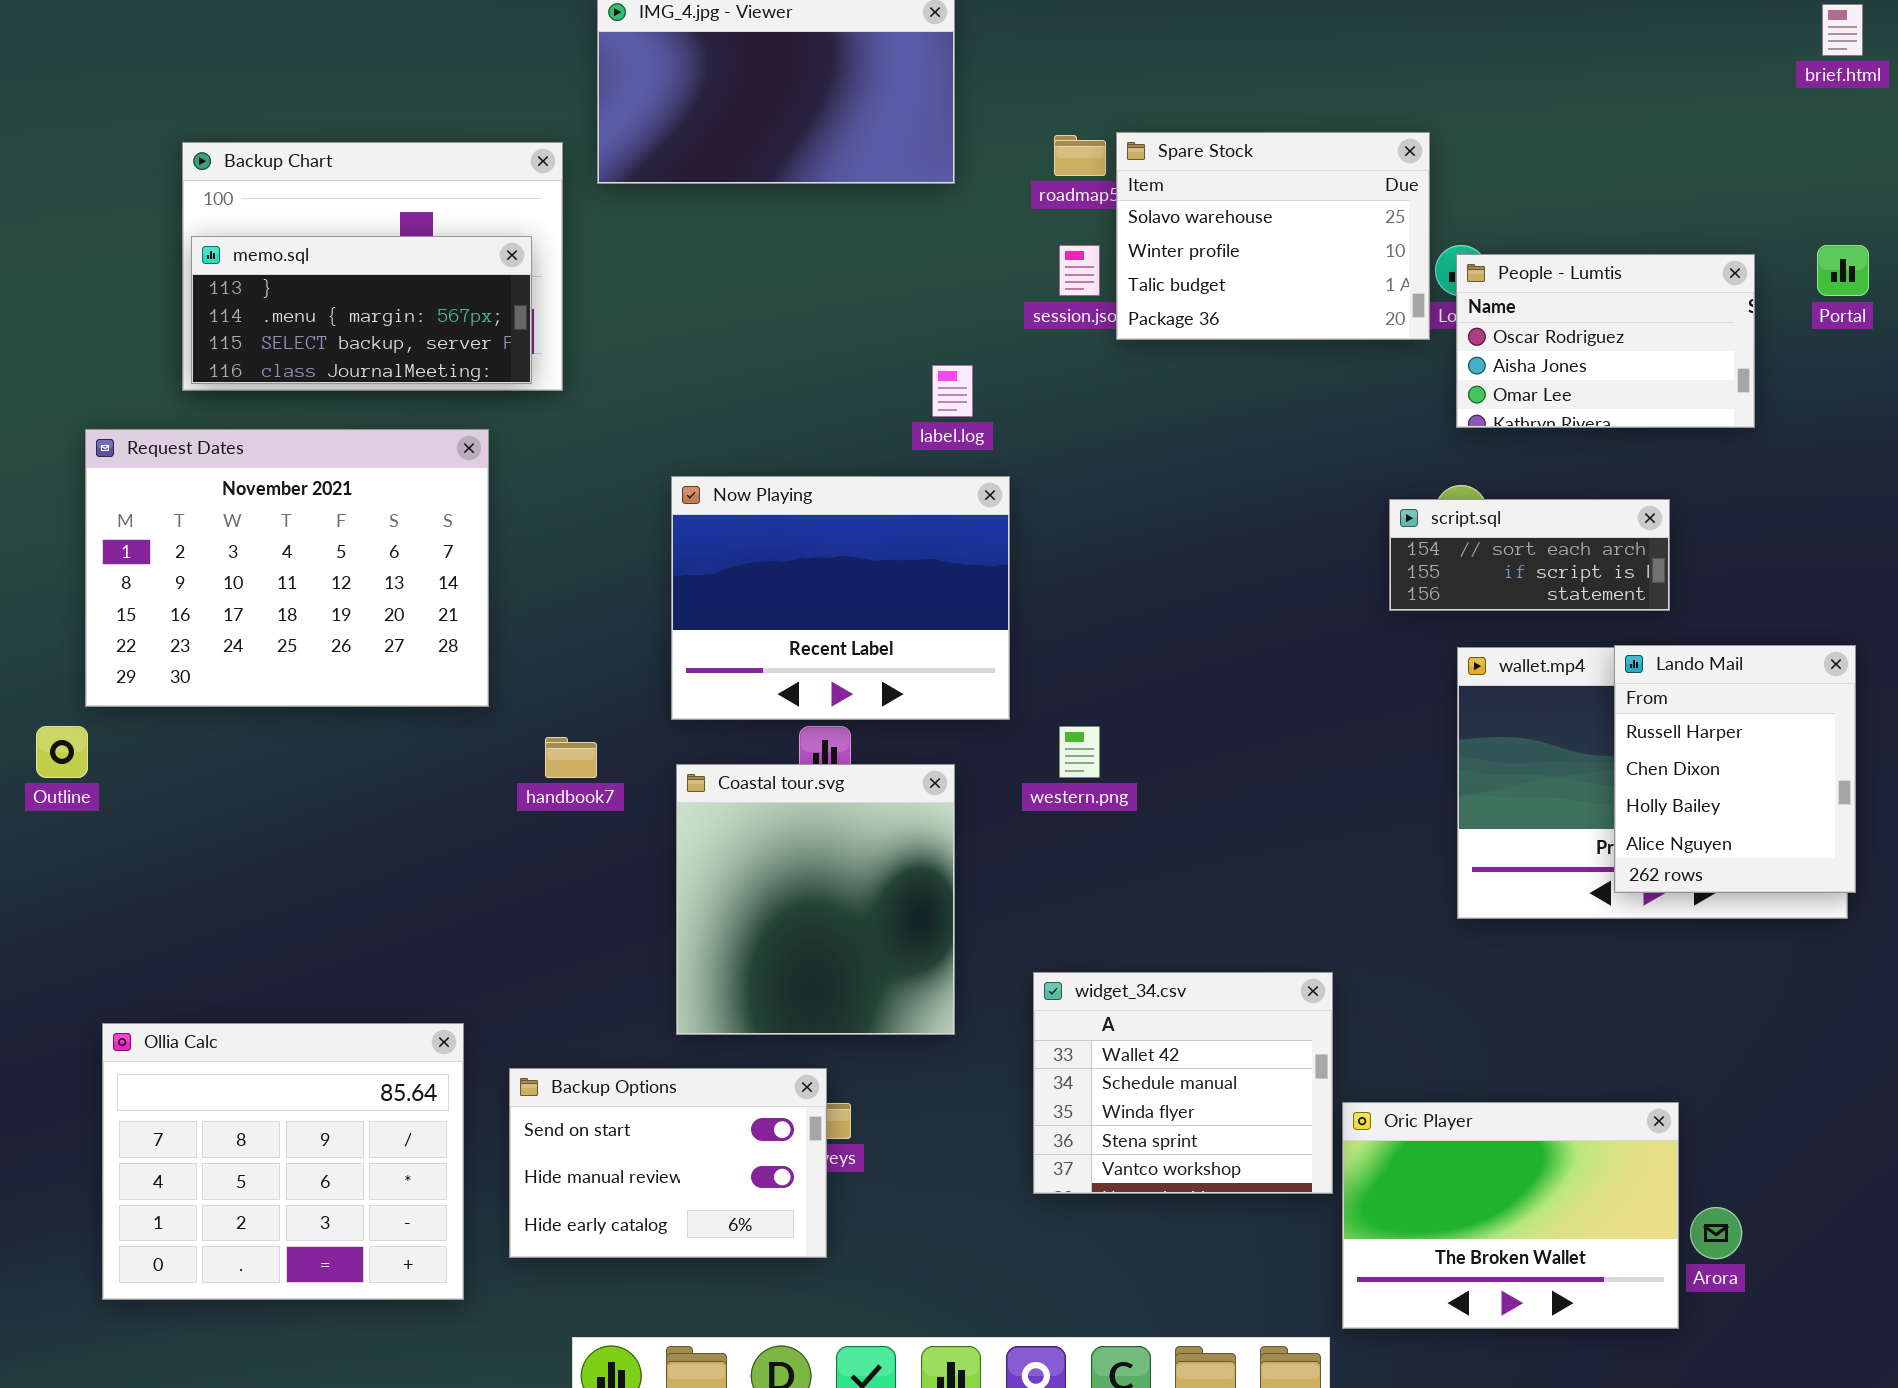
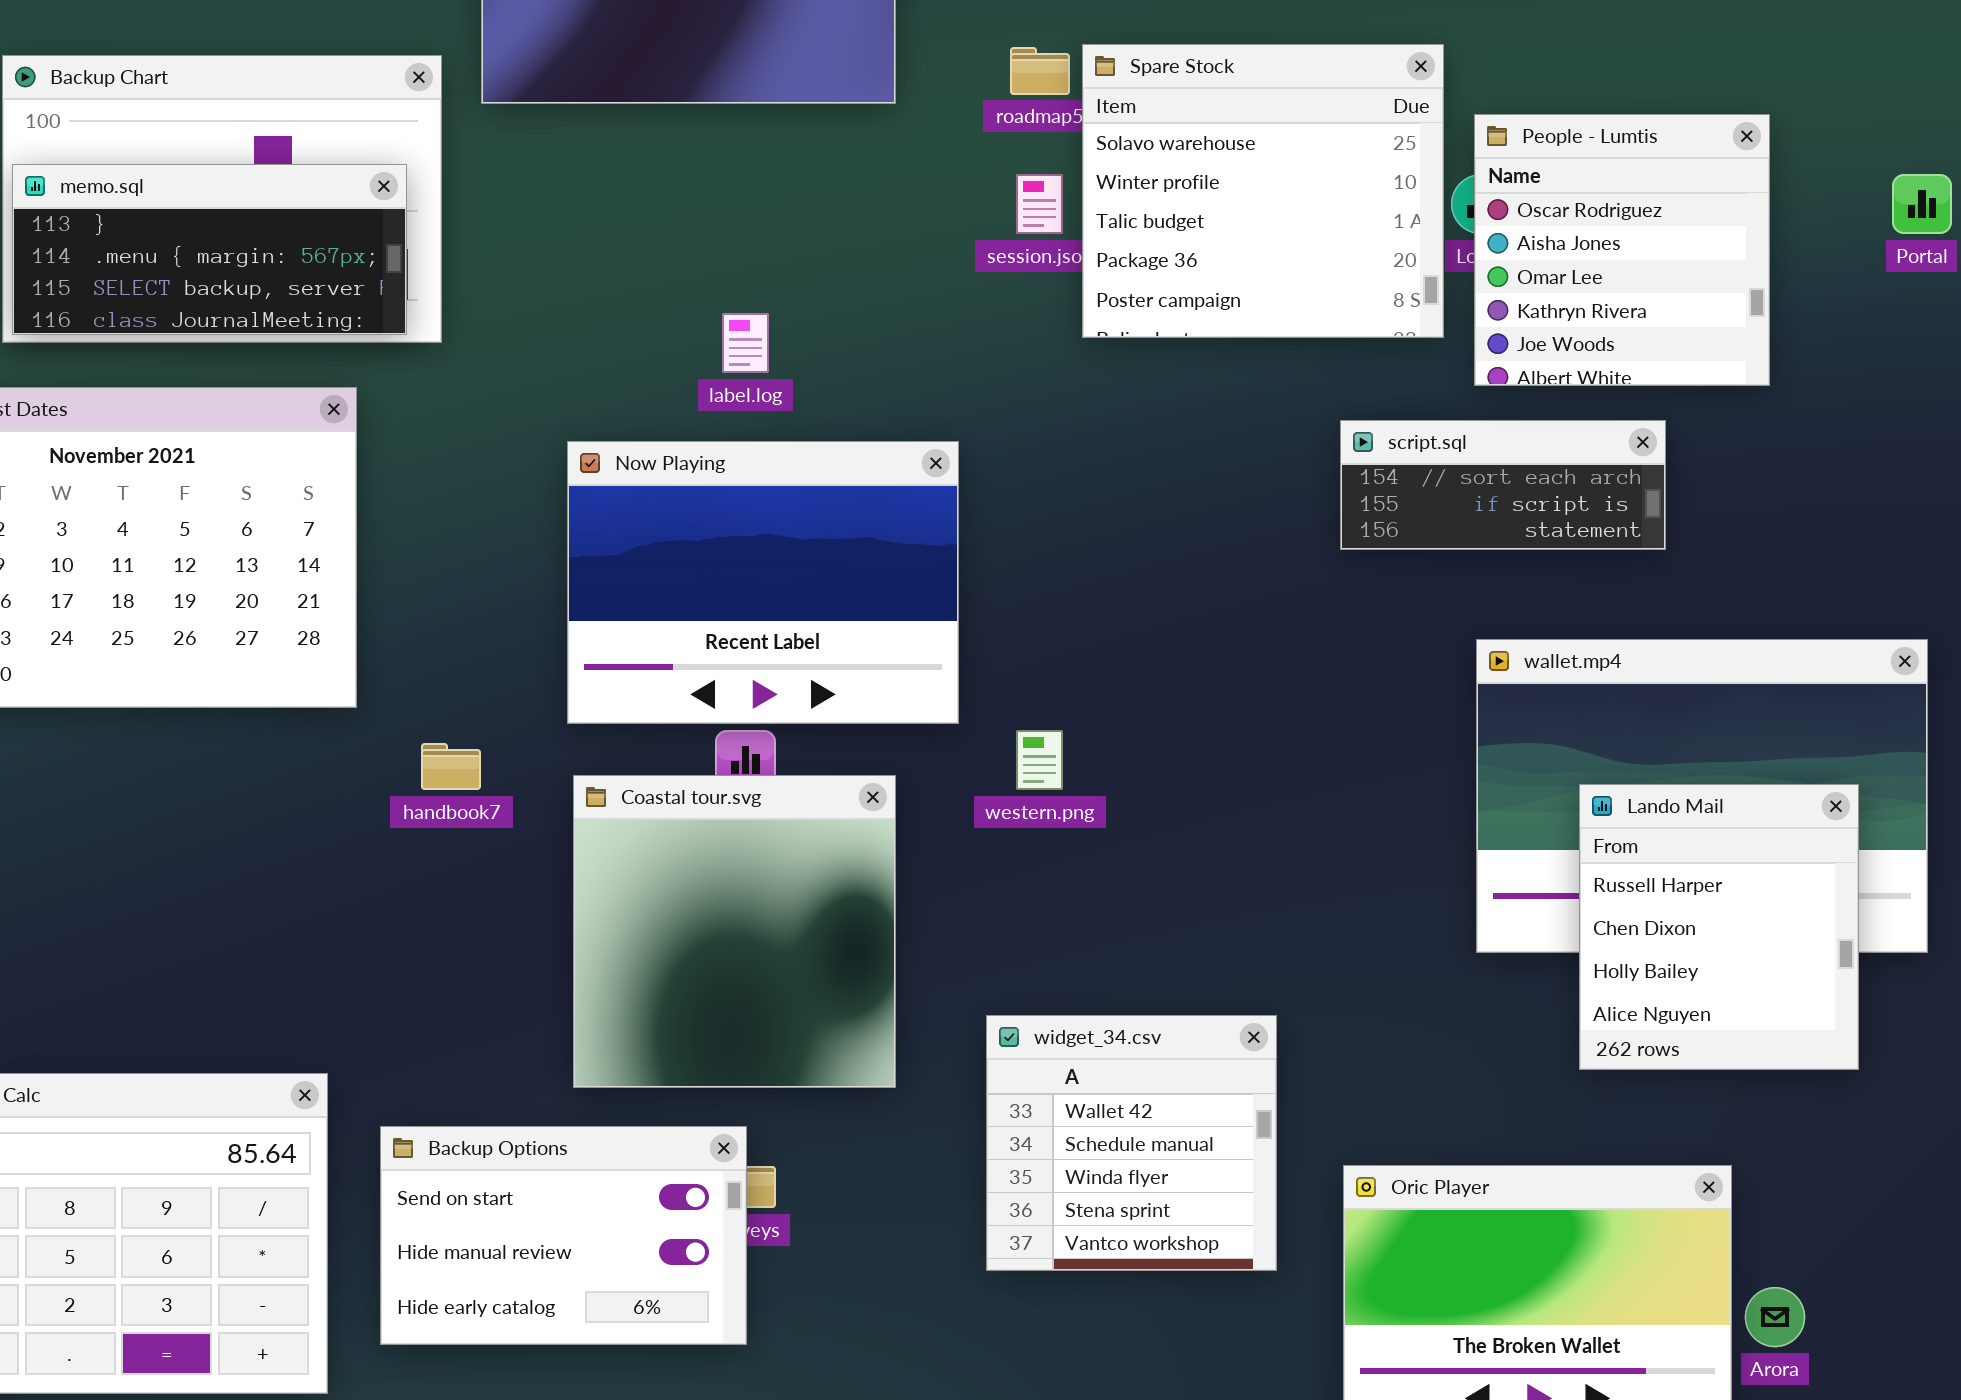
Spare Stock: [1116,132,1430,340] -> [1082,44,1444,338], resized
People - Lumtis: [1456,254,1755,428] -> [1474,114,1770,386], resized
label.log: [932,365,973,417] -> [722,313,769,373], moved
script.sql: [1389,499,1670,611] -> [1340,420,1666,550], moved
Lando Mail: [1614,645,1856,893] -> [1579,784,1859,1070], moved
widget_34.csv: [1033,972,1333,1194] -> [986,1015,1277,1271], resized

